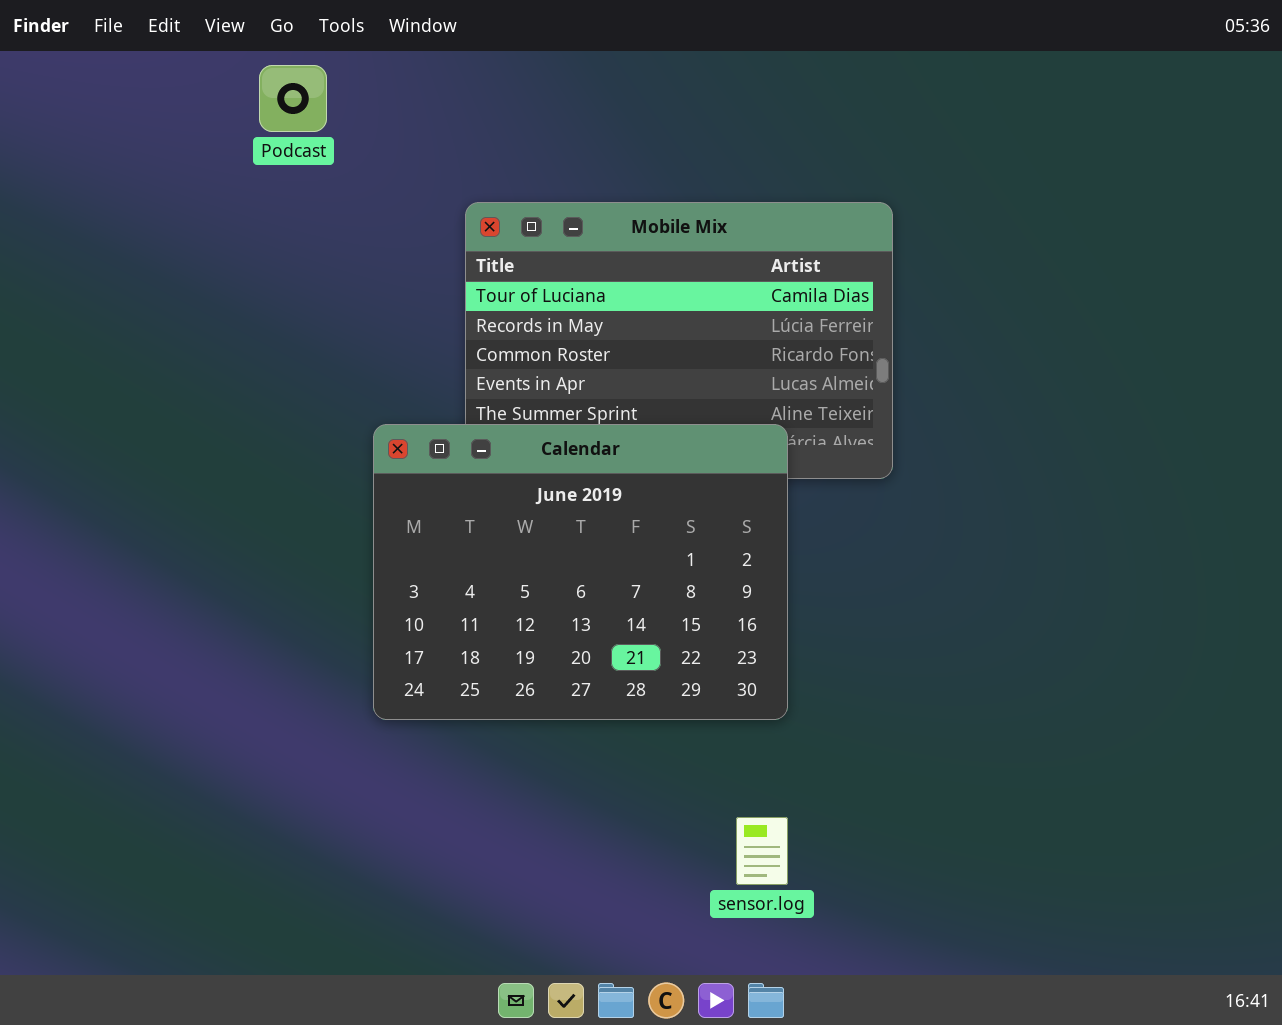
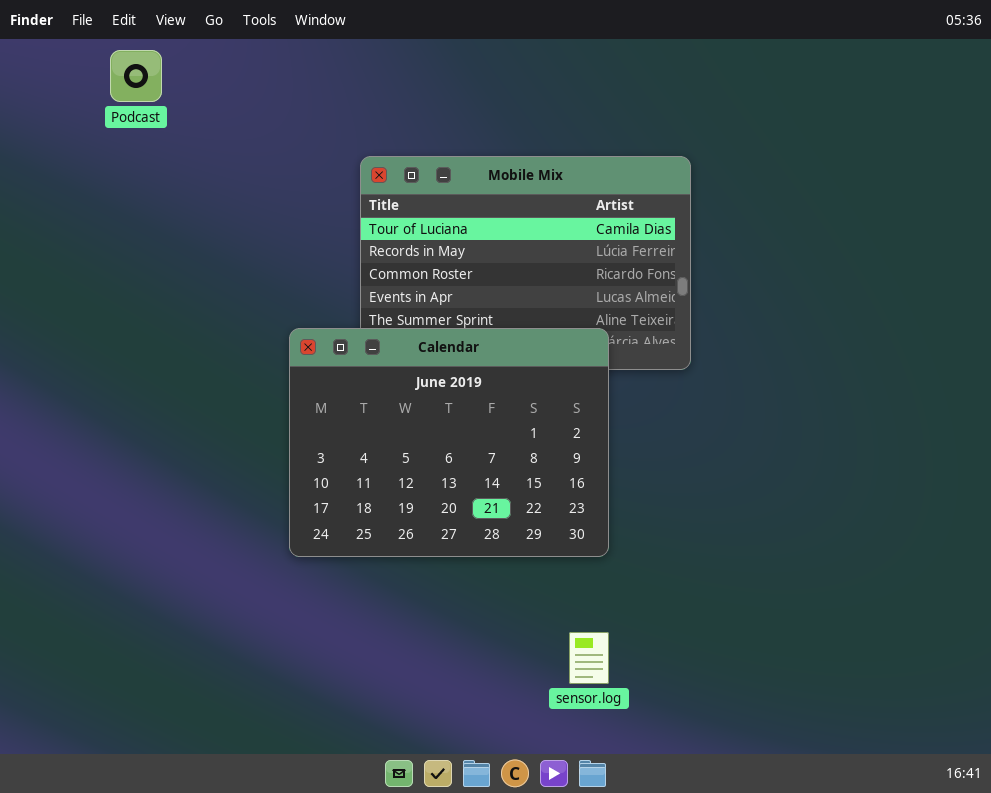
Podcast: [259,65,327,132] -> [110,50,162,102], moved

